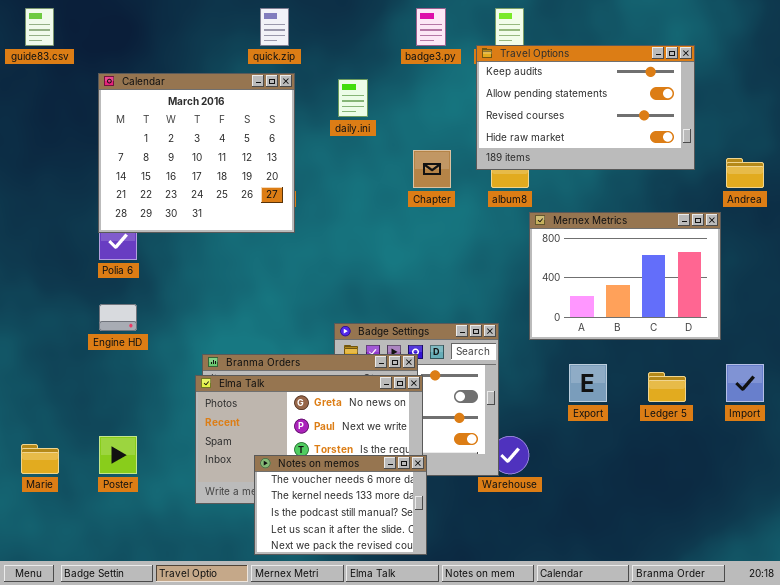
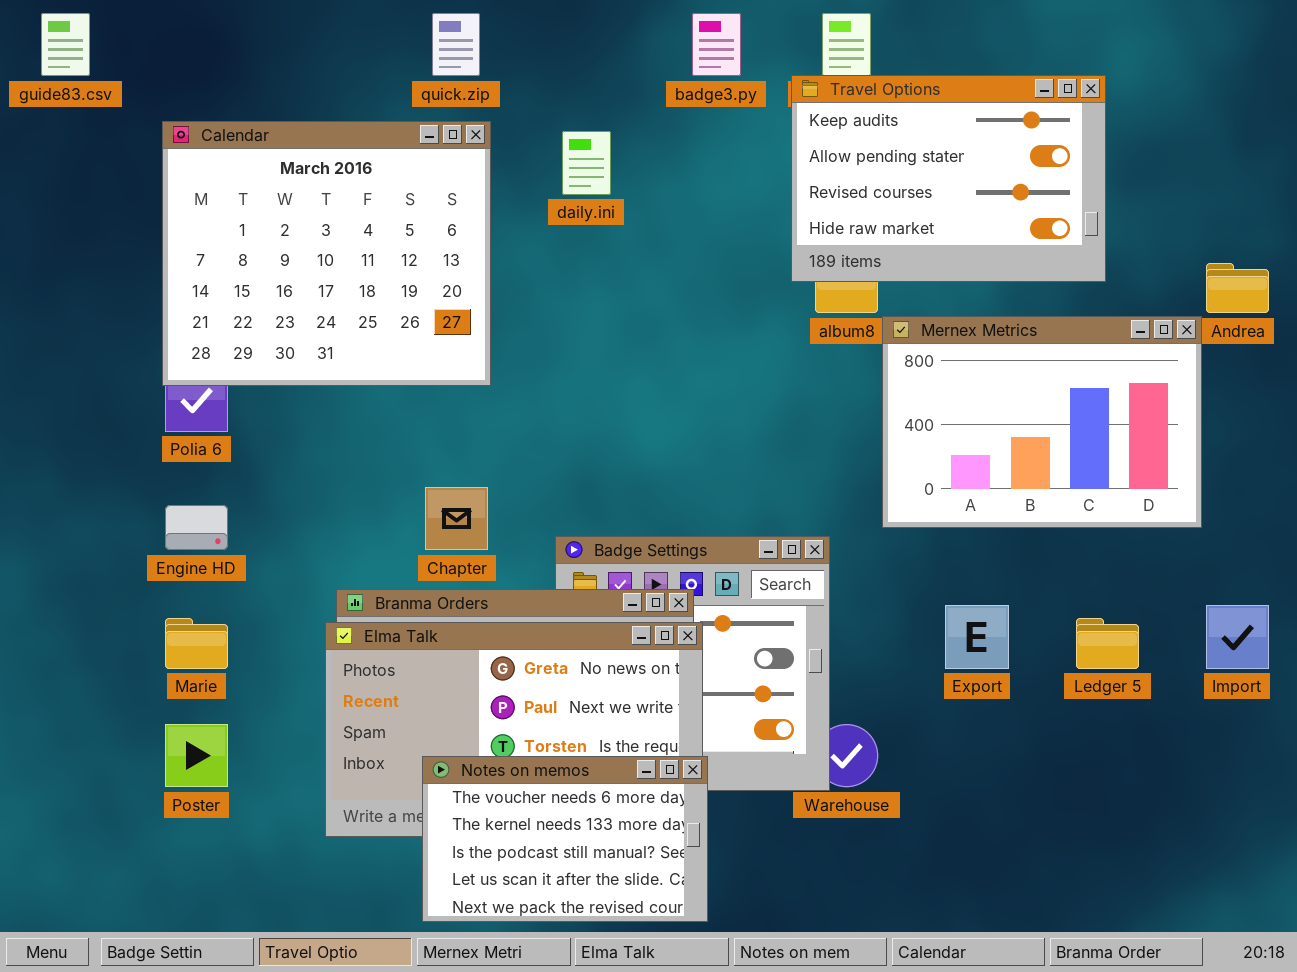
Travel Options: [476,45,695,170] -> [791,75,1106,282], resized
Chapter: [413,150,451,188] -> [425,487,488,550], moved
Mernex Metrics: [529,212,721,340] -> [882,316,1202,528], moved
Marie: [21,444,59,474] -> [165,618,228,669], moved

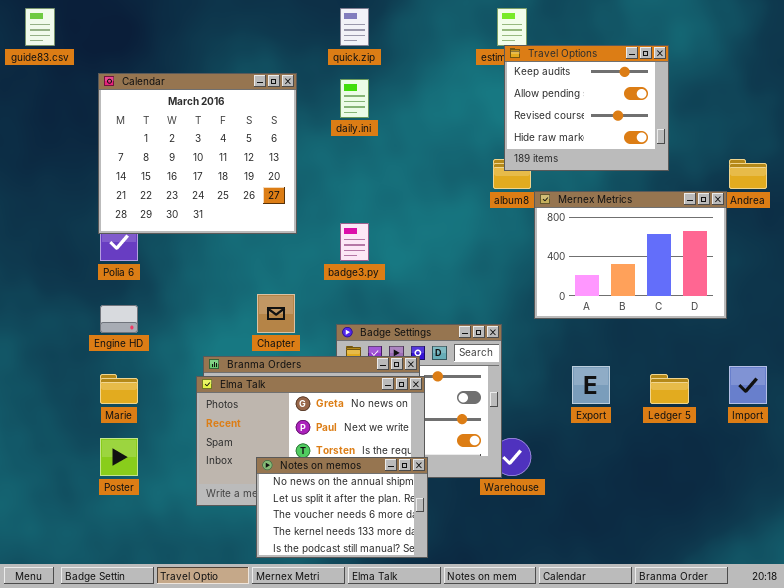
quick.zip: [432,13,480,76] -> [340,8,369,46], moved
badge3.py: [692,13,741,76] -> [340,223,369,261], moved
Travel Options: [791,75,1106,282] -> [504,45,669,171], resized
Notes on memos: [422,756,708,922] -> [256,457,428,558], scrolled up 2 rows

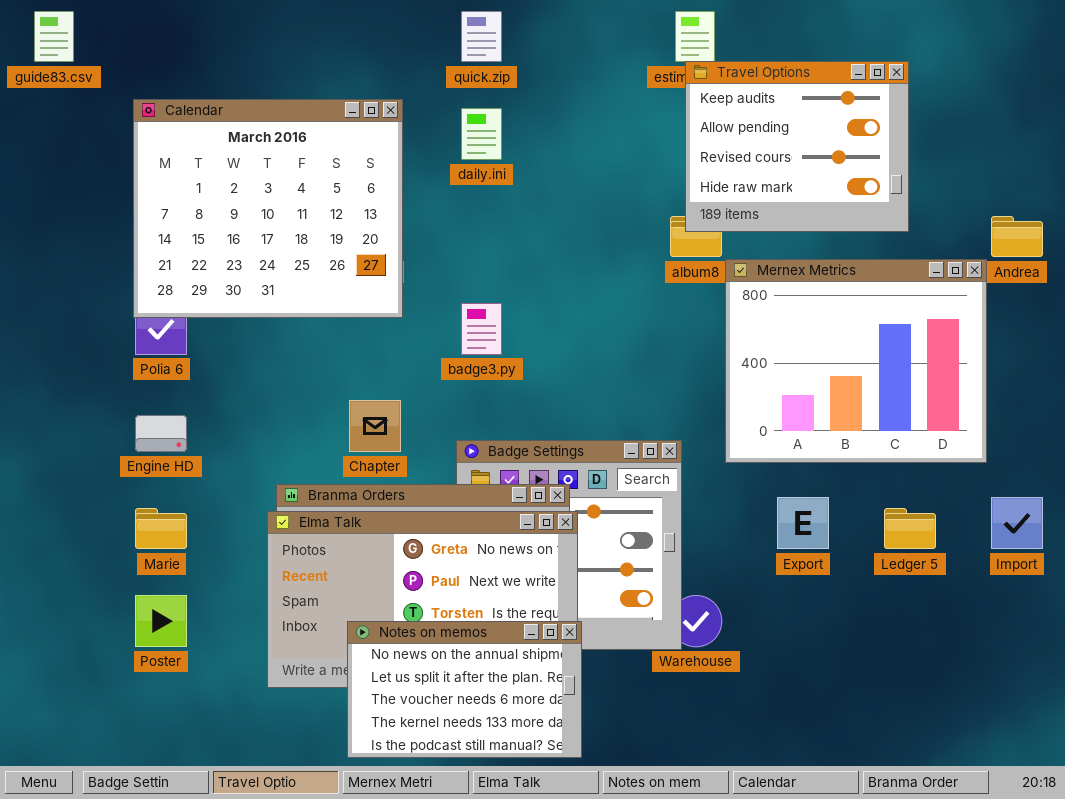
Mernex Metrics: [534,191,727,319] -> [725,259,987,463], resized

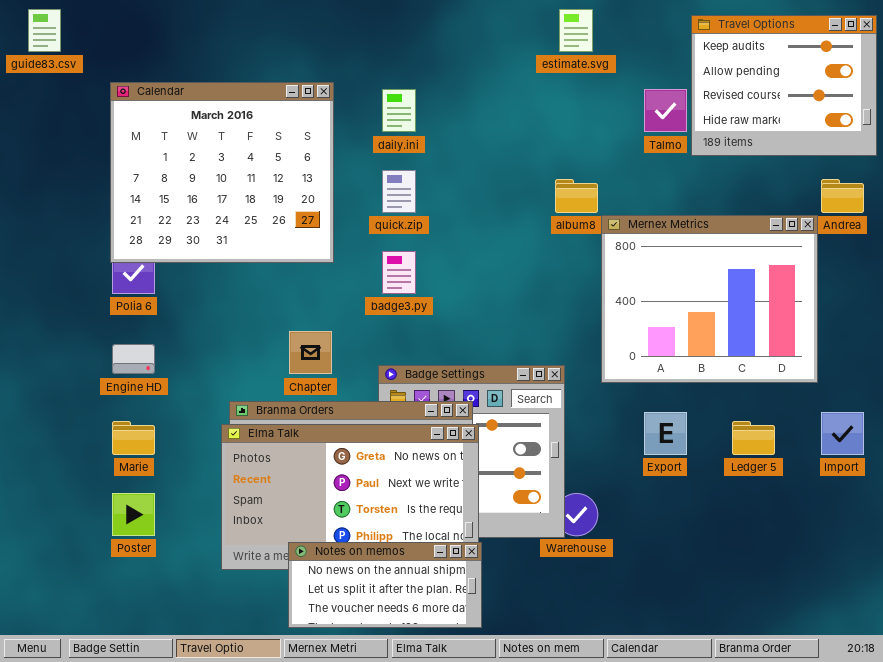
quick.zip: [461,11,502,62] -> [382,170,416,213], moved
Travel Options: [685,61,909,232] -> [691,15,877,156], moved
Notes on memos: [347,621,582,758] -> [288,542,482,628], resized

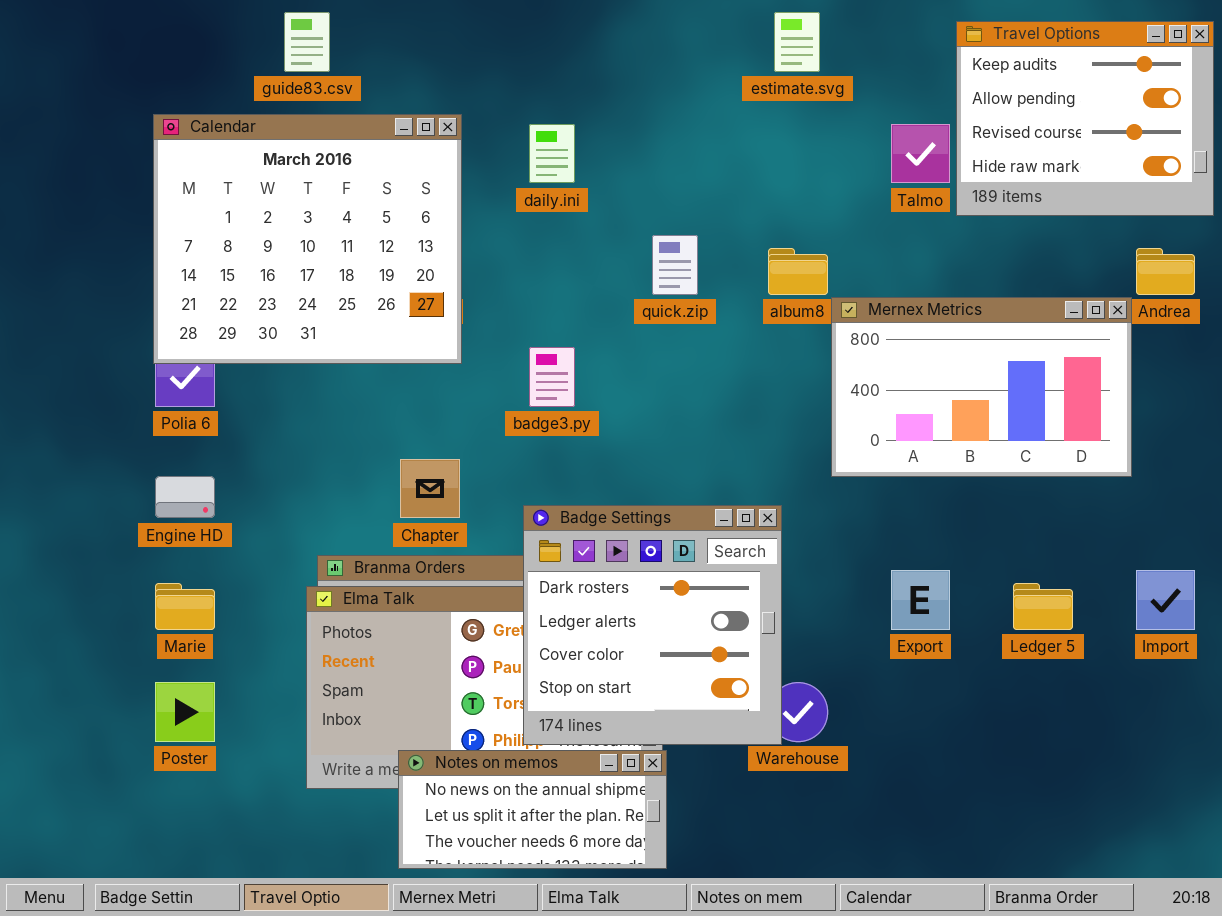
guide83.csv: [28,9,61,52] -> [284,12,330,72], moved
quick.zip: [382,170,416,213] -> [652,235,698,295], moved
Mernex Metrics: [601,215,818,383] -> [831,297,1132,477], resized
Badge Settings: [378,365,565,538] -> [523,505,782,745], raised

